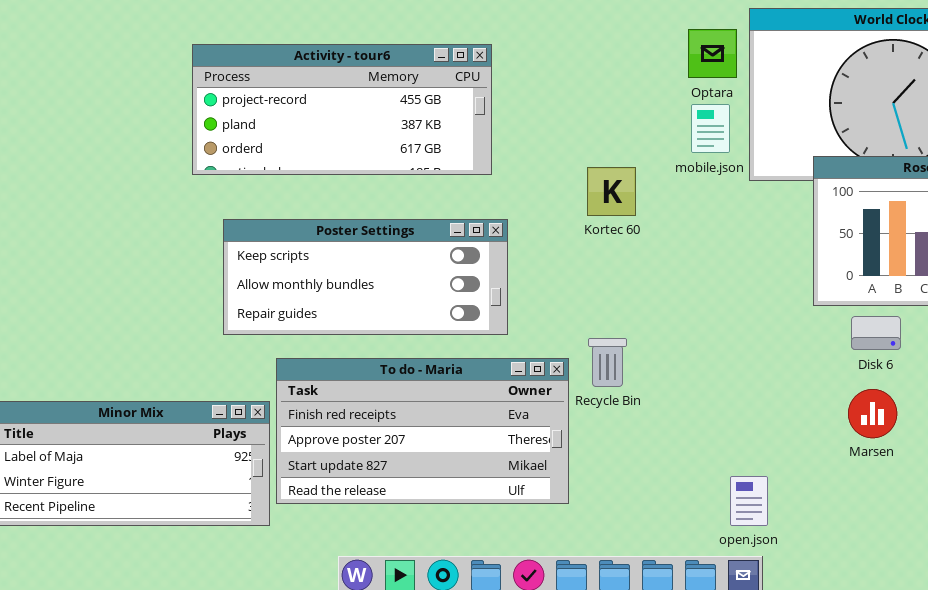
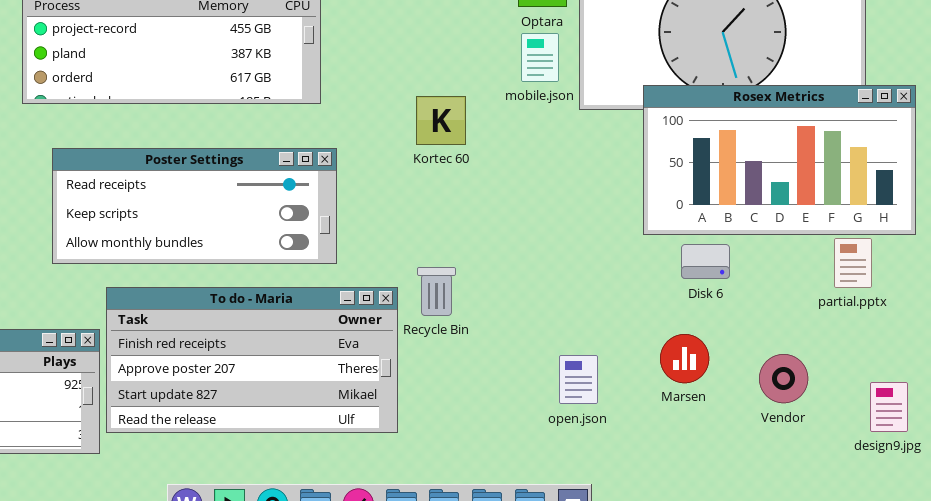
Poster Settings: [223,219,508,335] -> [52,148,337,264], scrolled up 1 row
Marsen: [848,389,897,438] -> [660,334,709,383], moved
open.json: [730,476,768,526] -> [559,355,598,404], moved

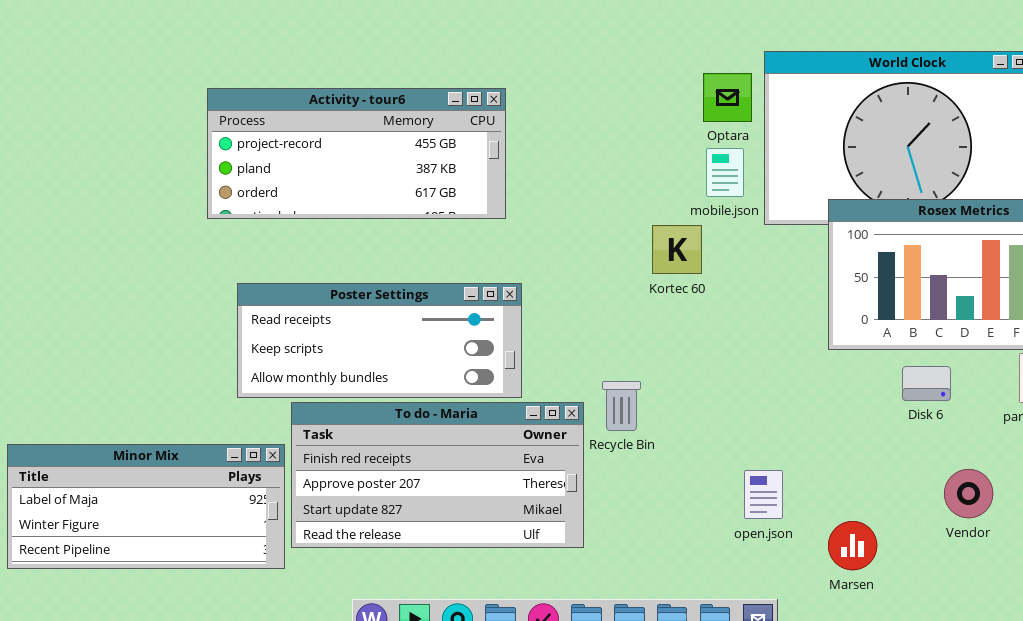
Kortec 60: [416,96,466,145] -> [652,225,702,274], moved
Poster Settings: [52,148,337,264] -> [237,283,522,398], moved
Disk 6: [681,244,730,279] -> [902,366,951,401], moved
Marsen: [660,334,709,383] -> [828,521,877,570], moved

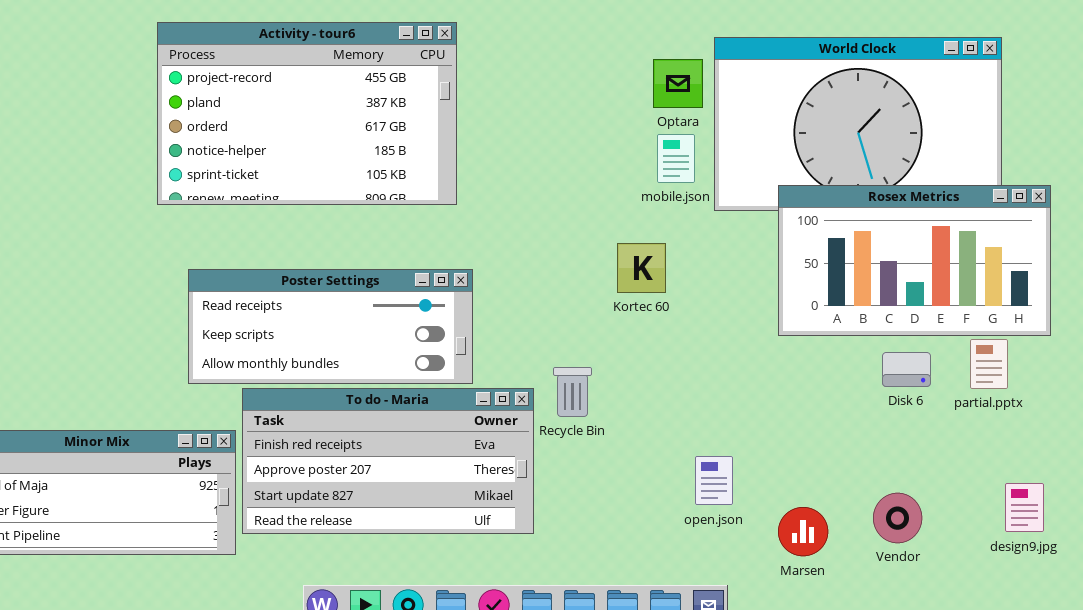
Activity - tour6: [207,88,506,219] -> [157,22,457,205], resized
Kortec 60: [652,225,702,274] -> [617,243,666,293], moved
Disk 6: [902,366,951,401] -> [882,352,931,387], moved
Vendor: [944,469,993,518] -> [873,493,922,543], moved

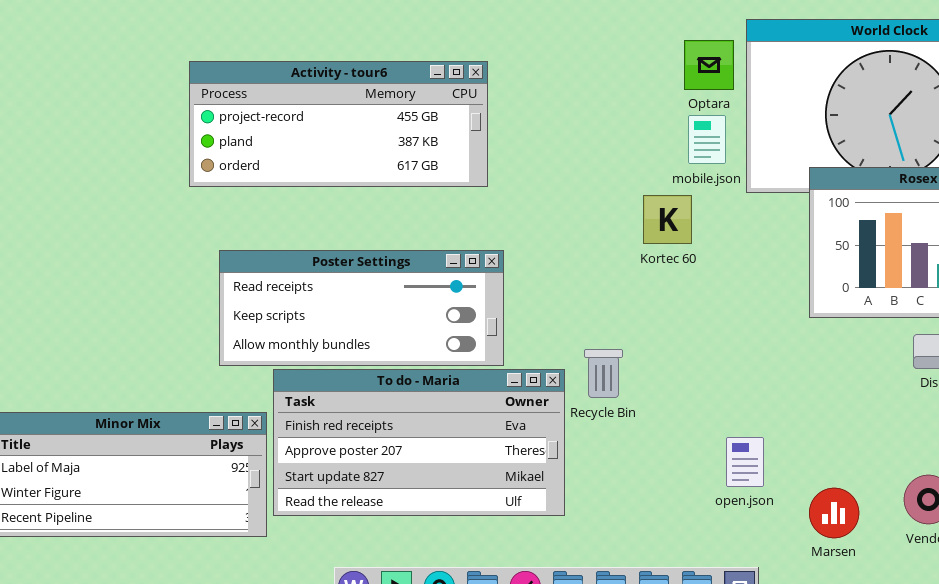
Activity - tour6: [157,22,457,205] -> [189,61,488,187], resized
Kortec 60: [617,243,666,293] -> [643,195,692,244], moved

